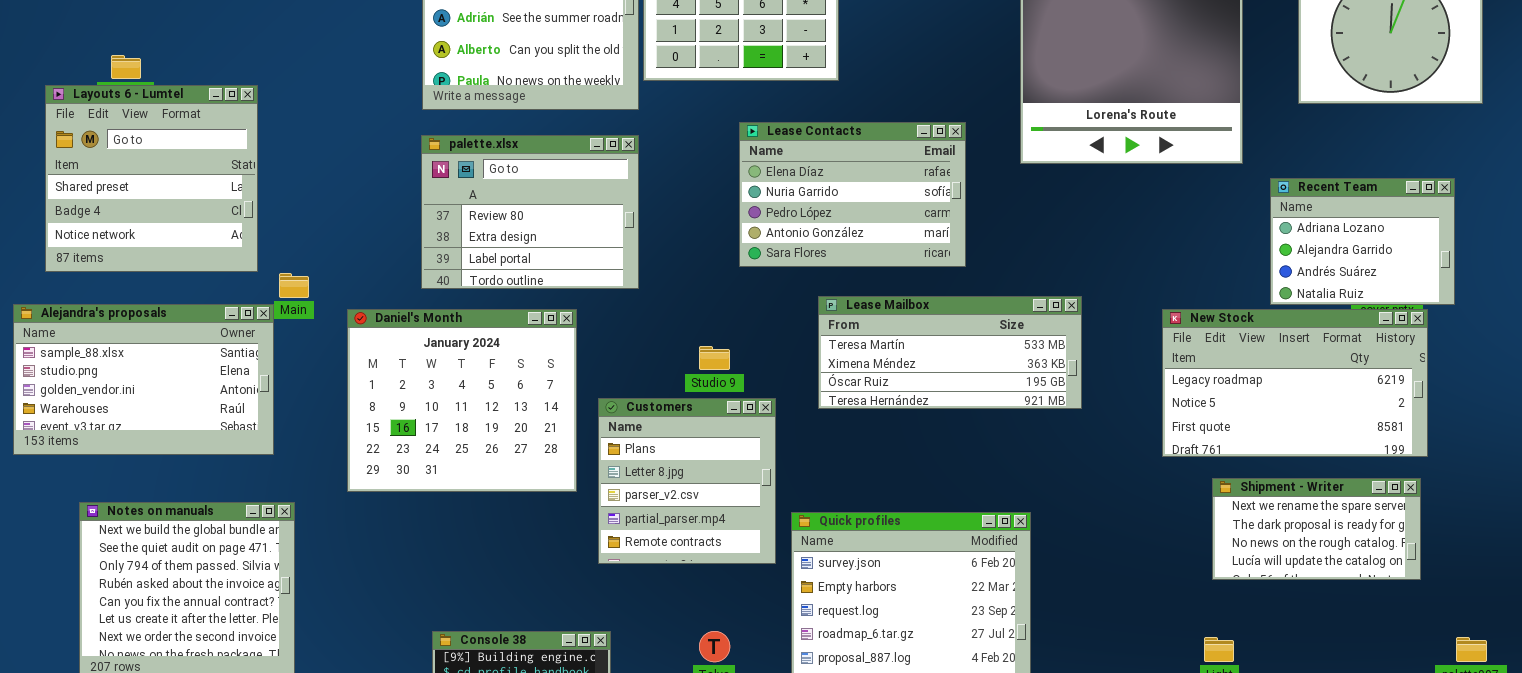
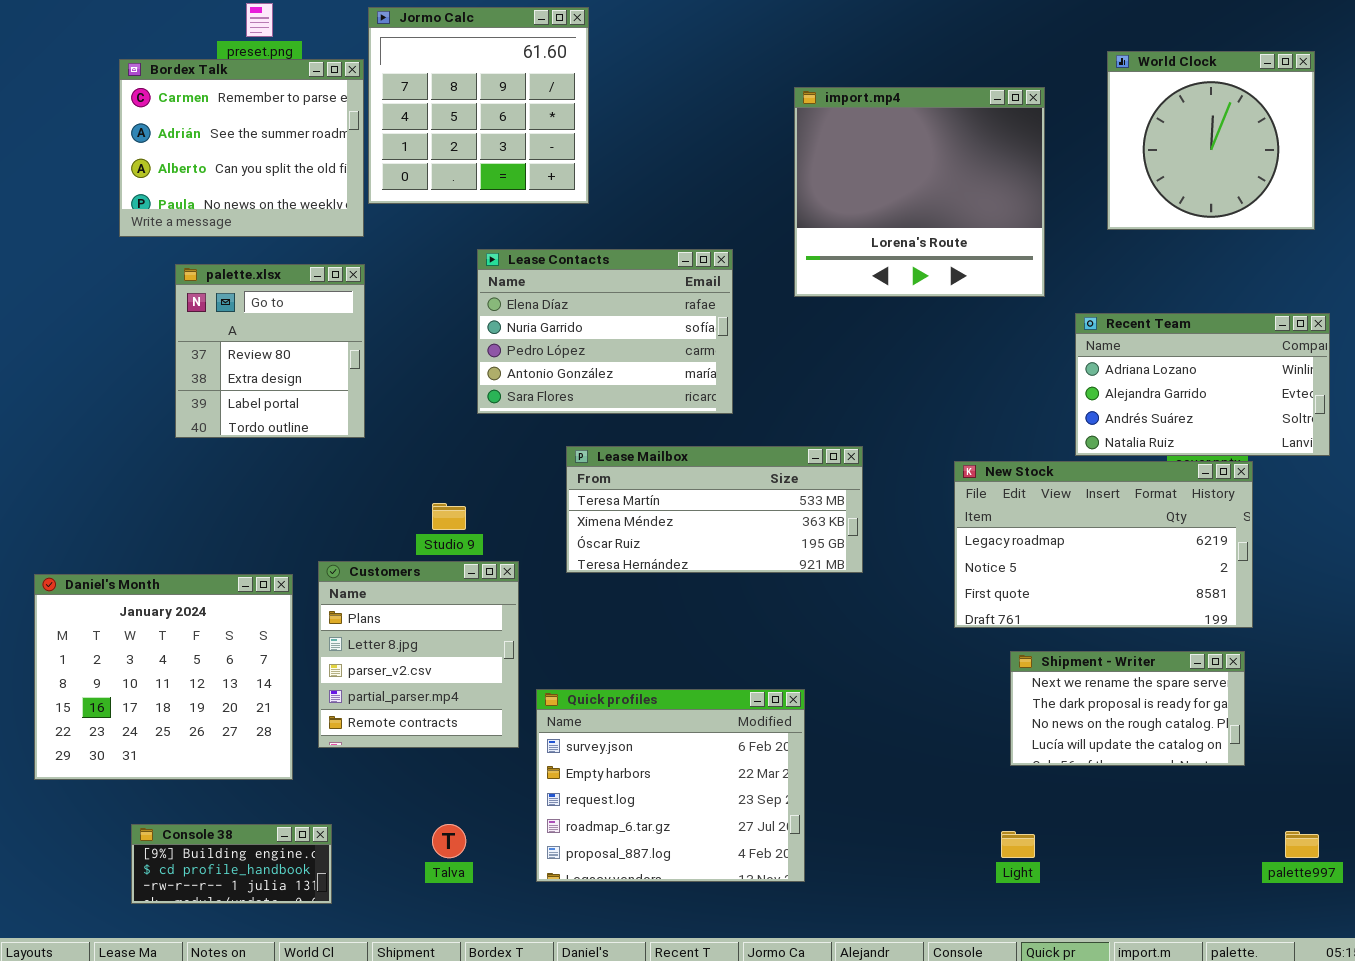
palette.xlsx: [421,135,639,289] -> [175,264,365,438], resized
Recent Team: [1270,178,1455,305] -> [1075,313,1330,456], resized
Daniel's Month: [347,309,577,492] -> [34,574,293,780], moved

